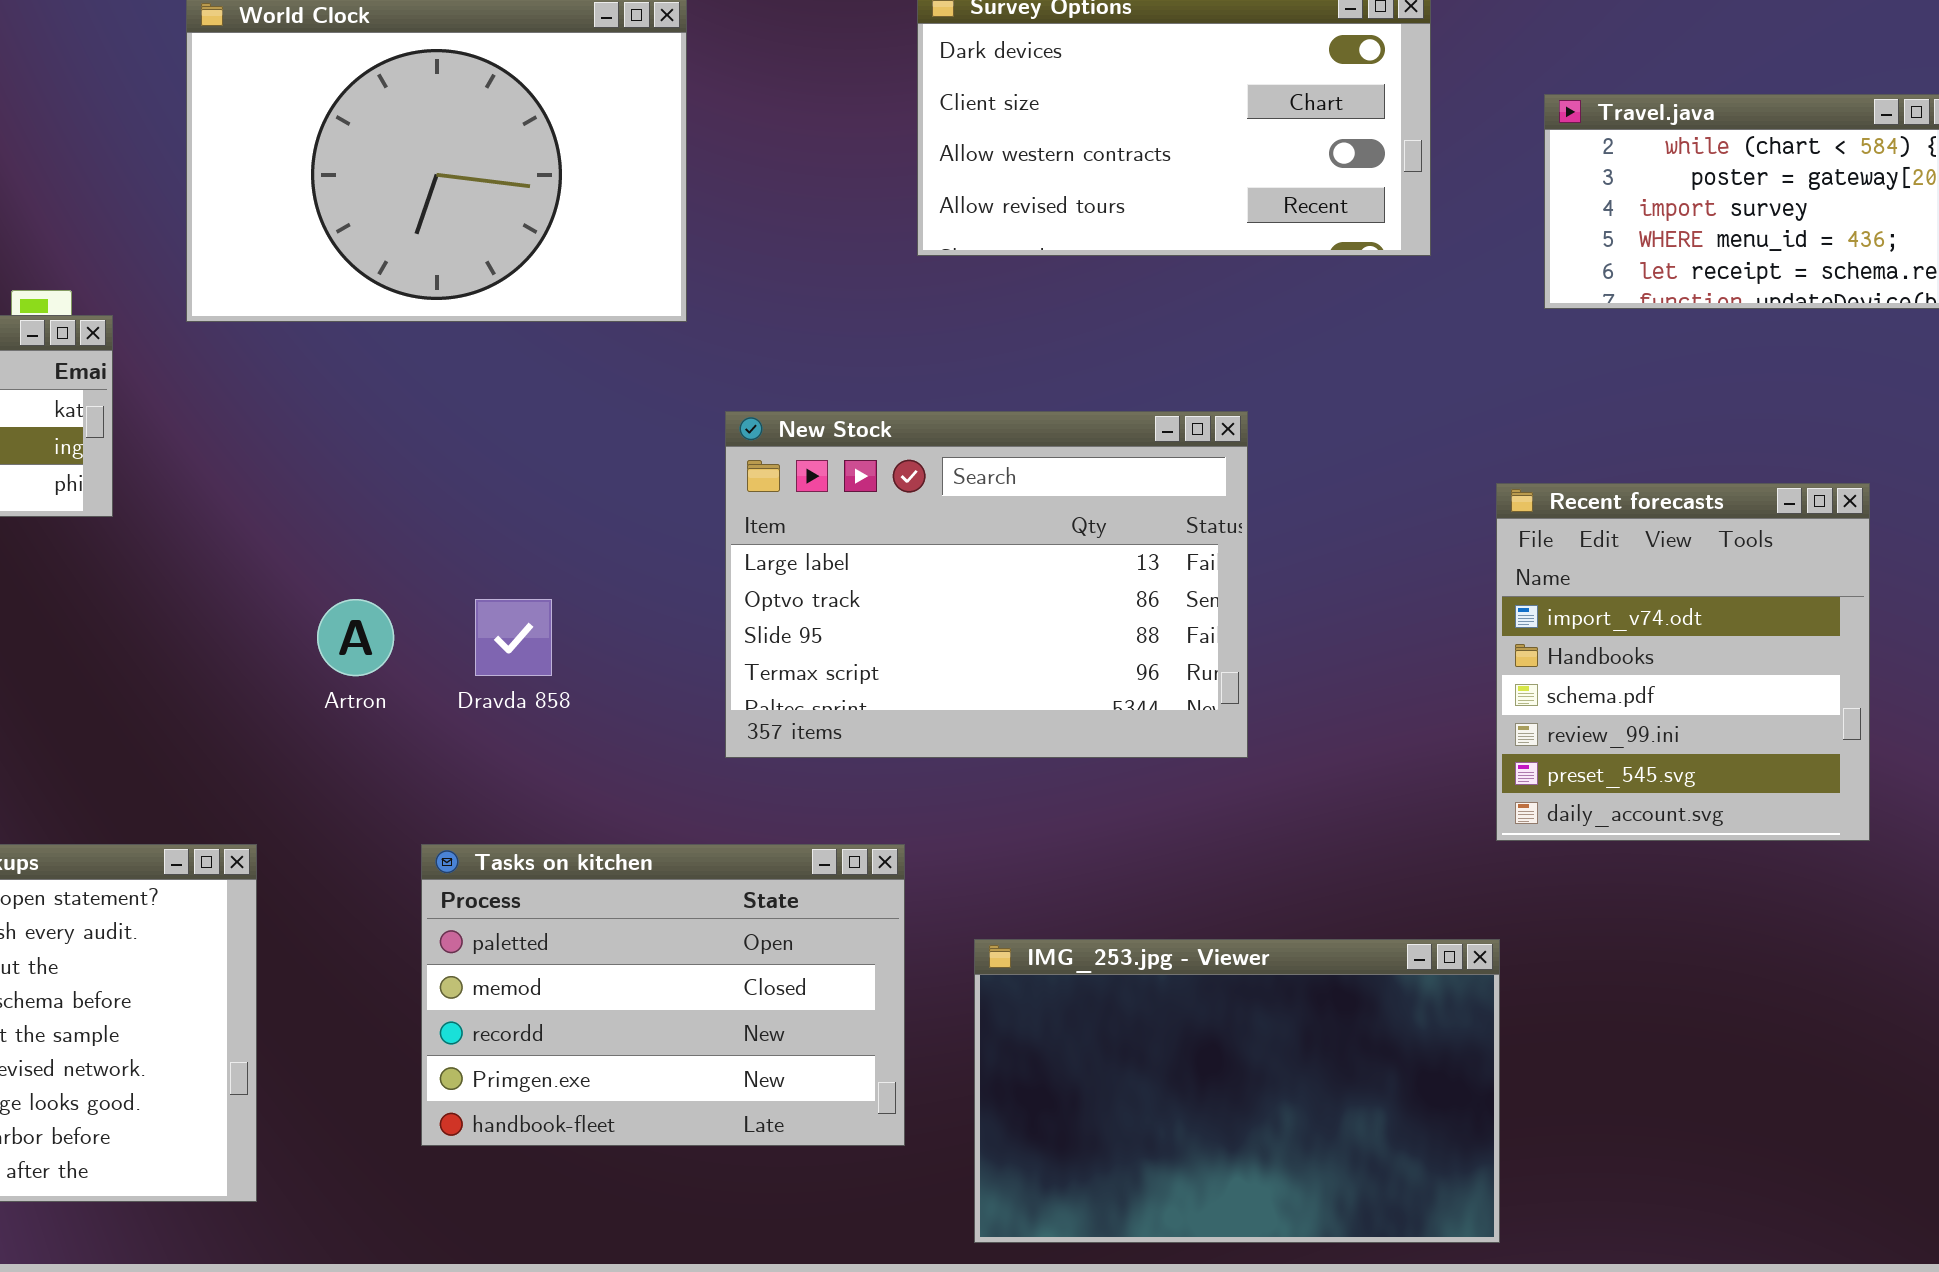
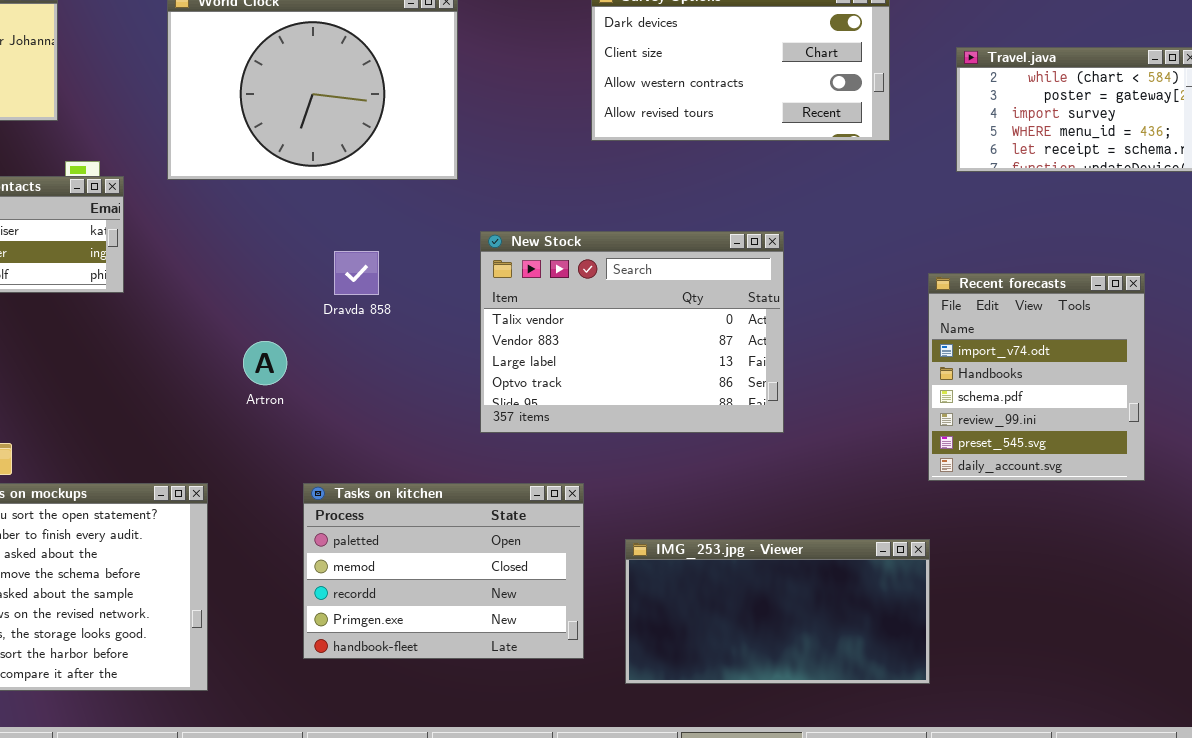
New Stock: [725,411,1248,758] -> [480,231,784,433], scrolled up 2 rows
Dravda 858: [475,599,552,676] -> [334,251,379,295], moved
IMG_253.jpg - Viewer: [974,939,1500,1243] -> [625,539,930,684], resized

